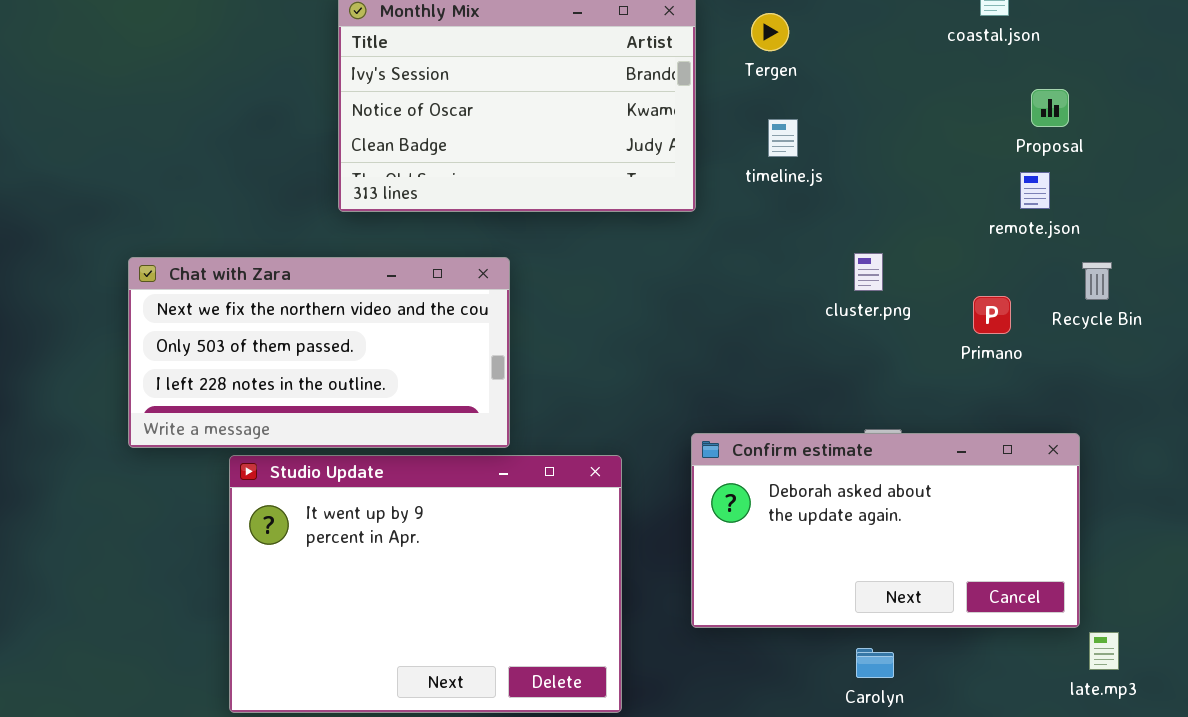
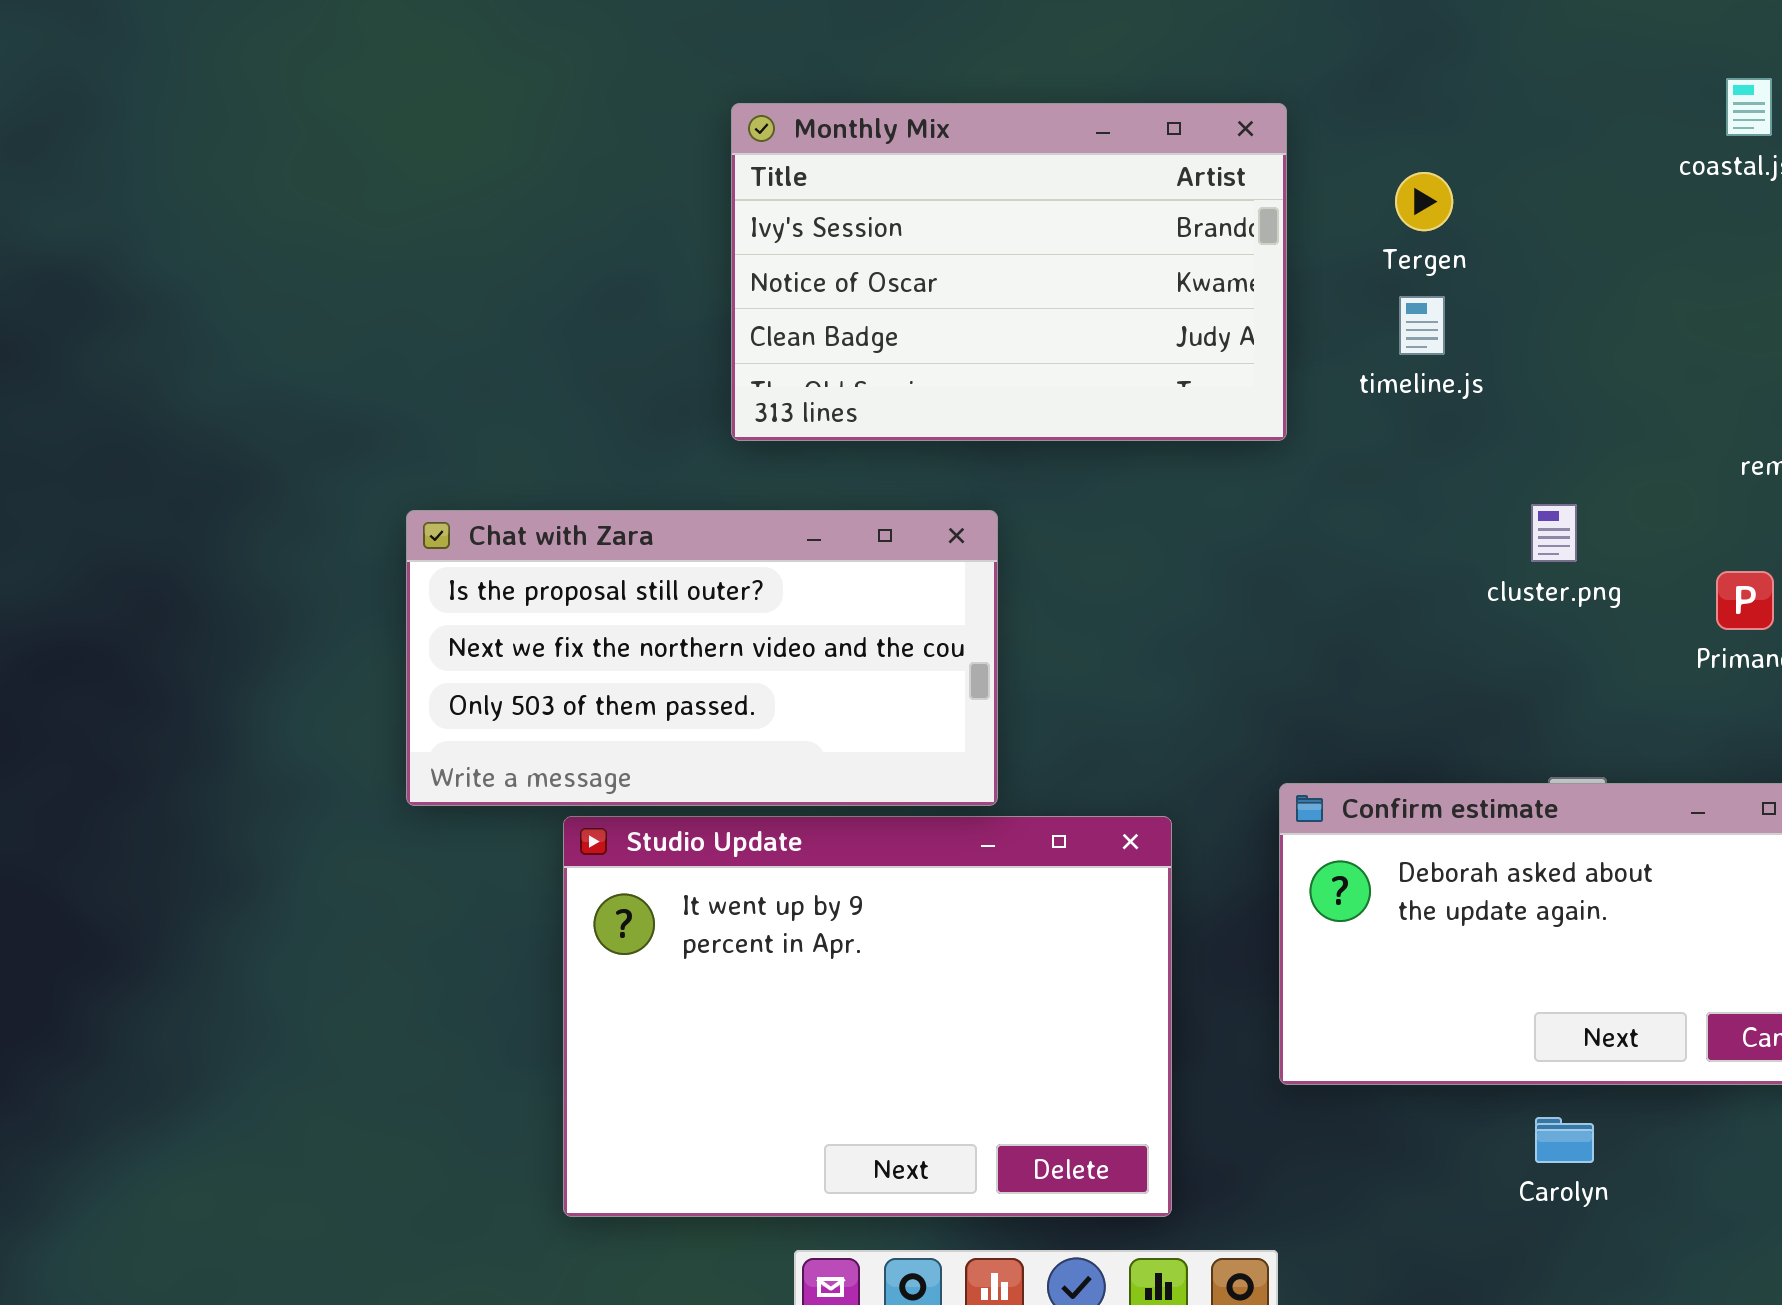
Tergen: [751,13,789,51] -> [1395,172,1453,231], moved
Chat with Zara: [128,257,510,448] -> [406,510,998,806], scrolled up 1 row

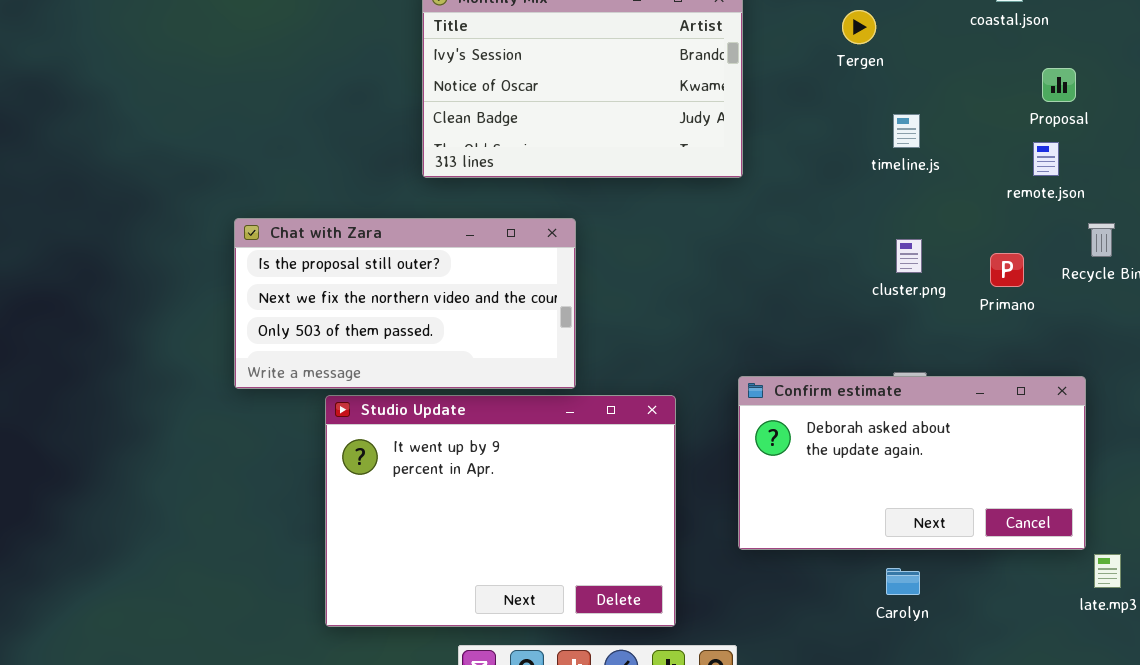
Tergen: [1395,172,1453,231] -> [842,10,876,44], moved
timeline.js: [1399,296,1445,355] -> [893,114,920,148], moved
cluster.png: [1531,504,1577,562] -> [896,239,922,273], moved

